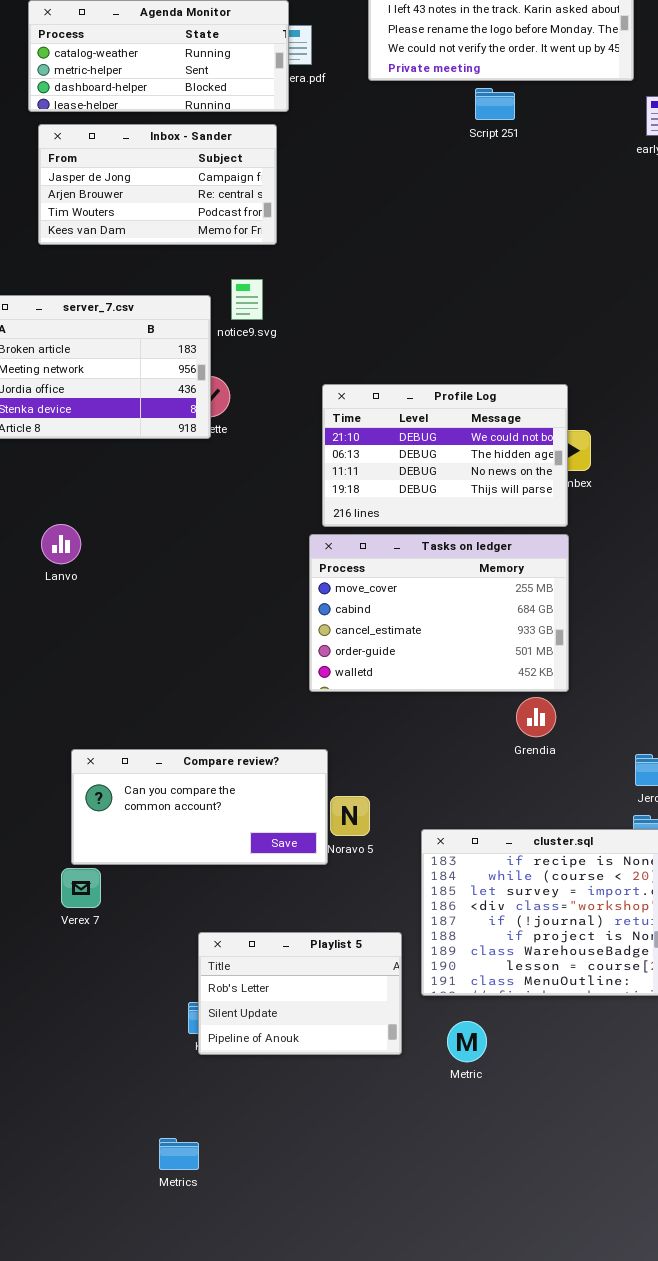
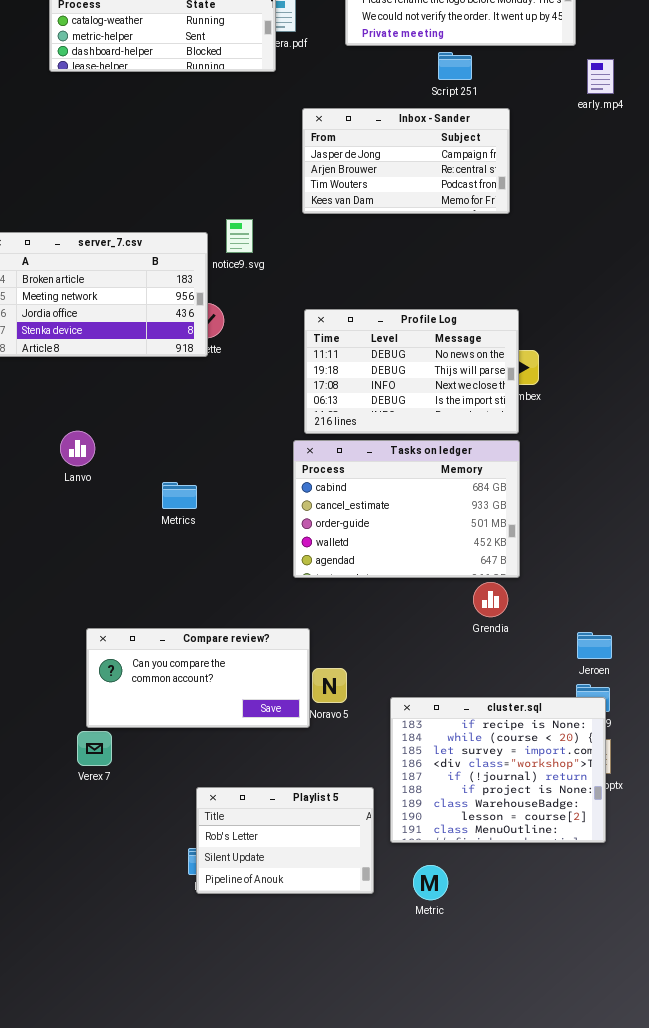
Inbox - Sander: [38,124,277,245] -> [302,108,510,214], moved
Profile Log: [322,384,568,527] -> [304,309,519,434], scrolled down 2 rows
Tasks on ledger: [309,534,569,692] -> [293,440,520,578], scrolled down 1 row
Metrics: [159,1138,199,1170] -> [162,482,197,509], moved

